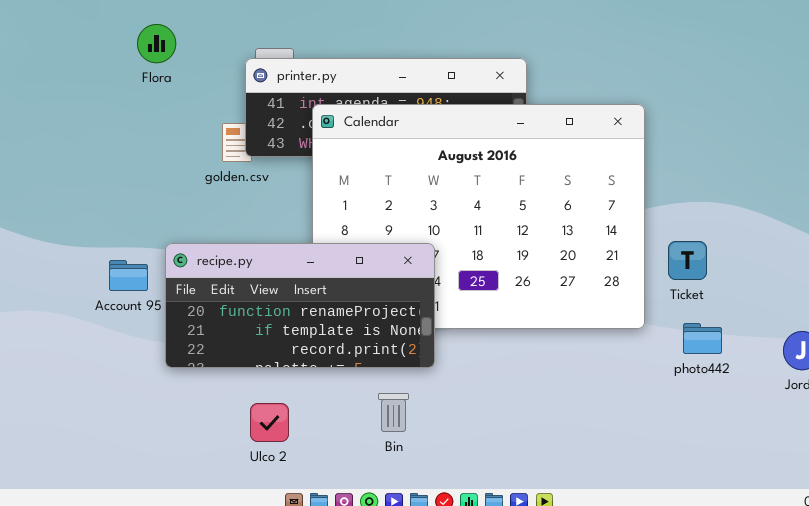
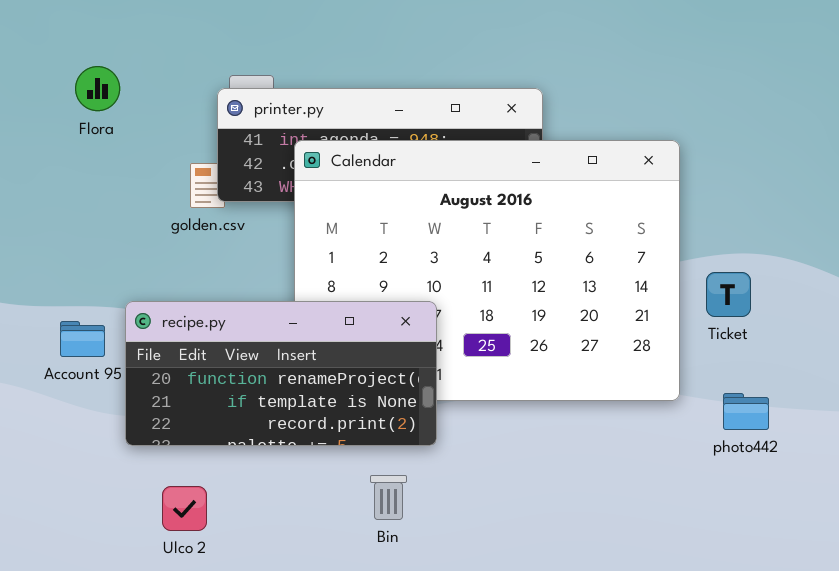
Flora: [137,24,176,63] -> [75,66,120,111], moved
Ticket: [668,241,707,280] -> [706,272,751,317], moved
Ulco 2: [250,403,289,442] -> [162,486,207,531], moved

